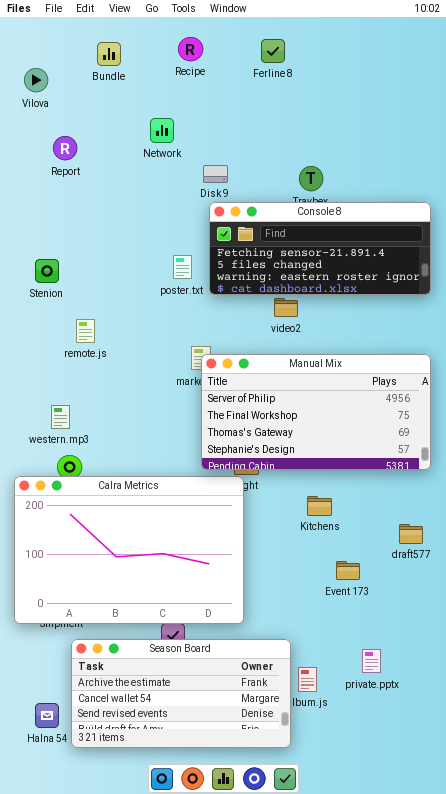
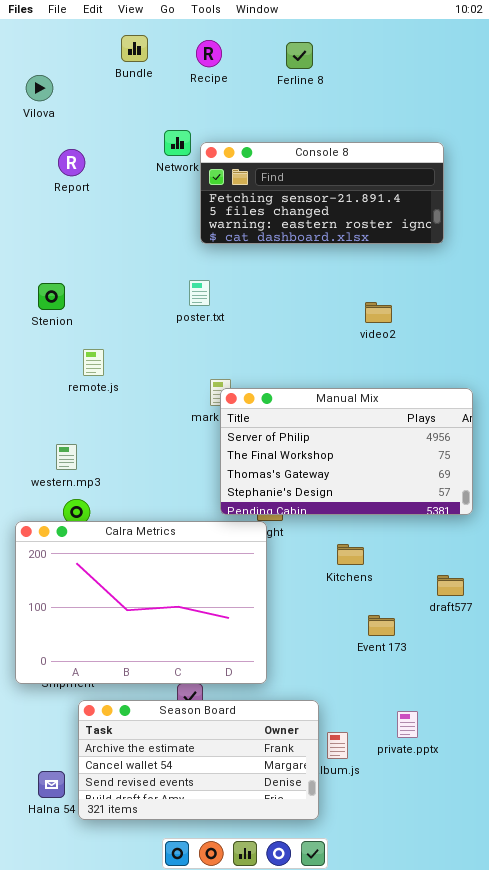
Bundle: [97,42,121,66] -> [121,35,148,62], moved
Console 8: [209,202,431,295] -> [200,142,444,244], moved
video2: [274,298,298,317] -> [365,302,392,323], moved

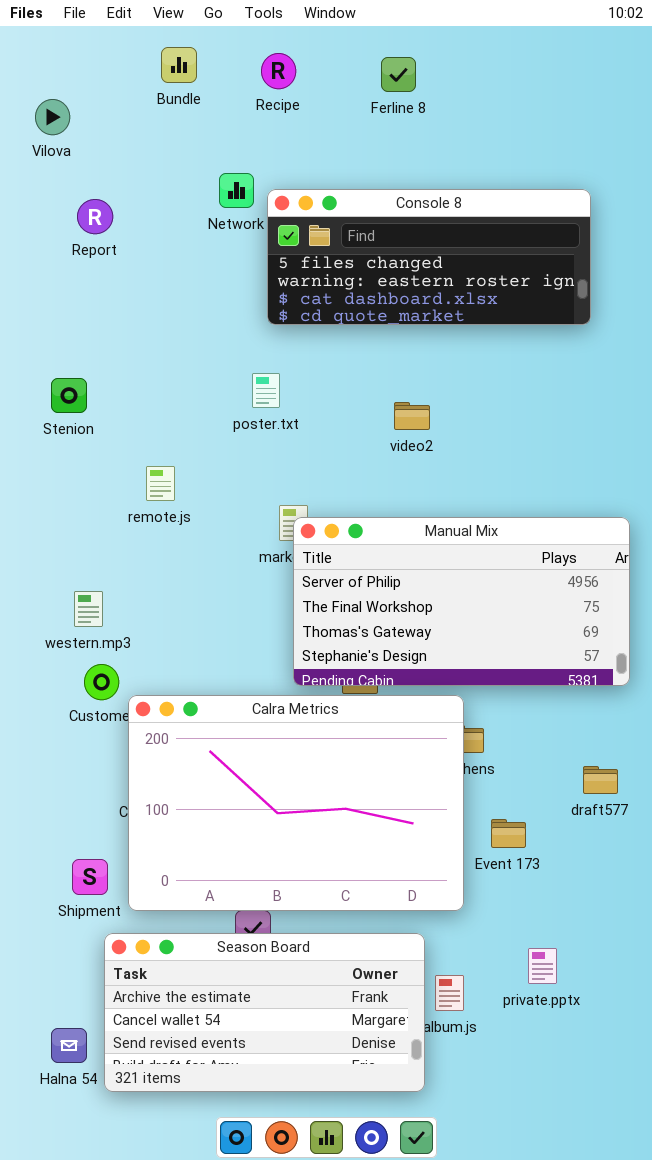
Console 8: [200,142,444,244] -> [267,189,591,325], scrolled down 1 row
video2: [365,302,392,323] -> [394,402,430,430], moved
remote.js: [83,349,104,376] -> [146,466,175,501], moved
Calra Metrics: [15,521,267,684] -> [128,695,464,911], moved

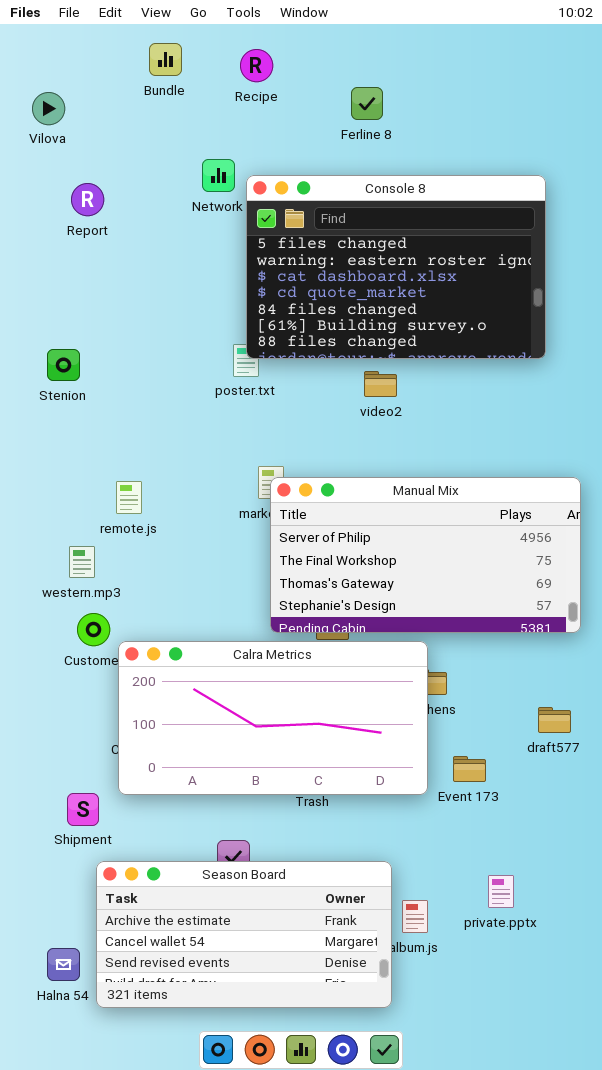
Ferline 8: [381,57,416,92] -> [351,87,383,120], moved
Console 8: [267,189,591,325] -> [246,175,546,359], resized
remote.js: [146,466,175,501] -> [116,481,142,514], moved
Calra Metrics: [128,695,464,911] -> [118,641,428,795], resized

